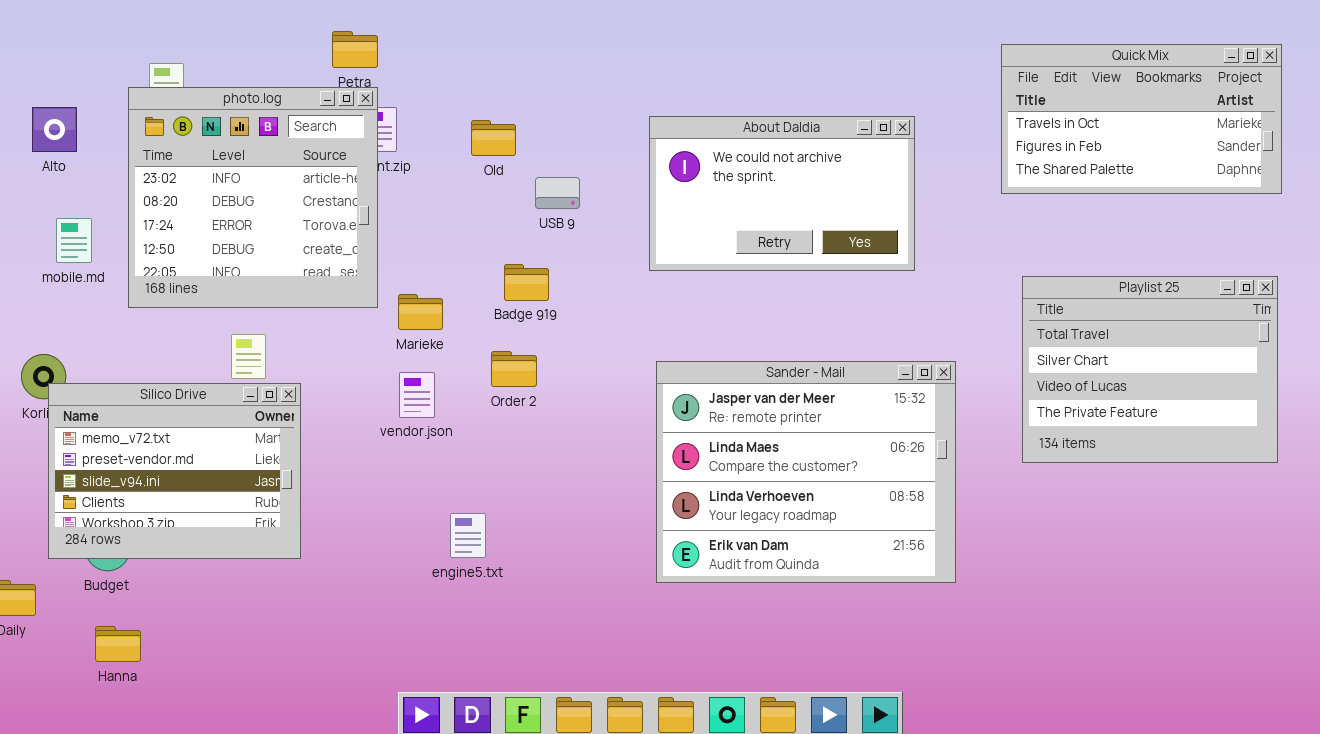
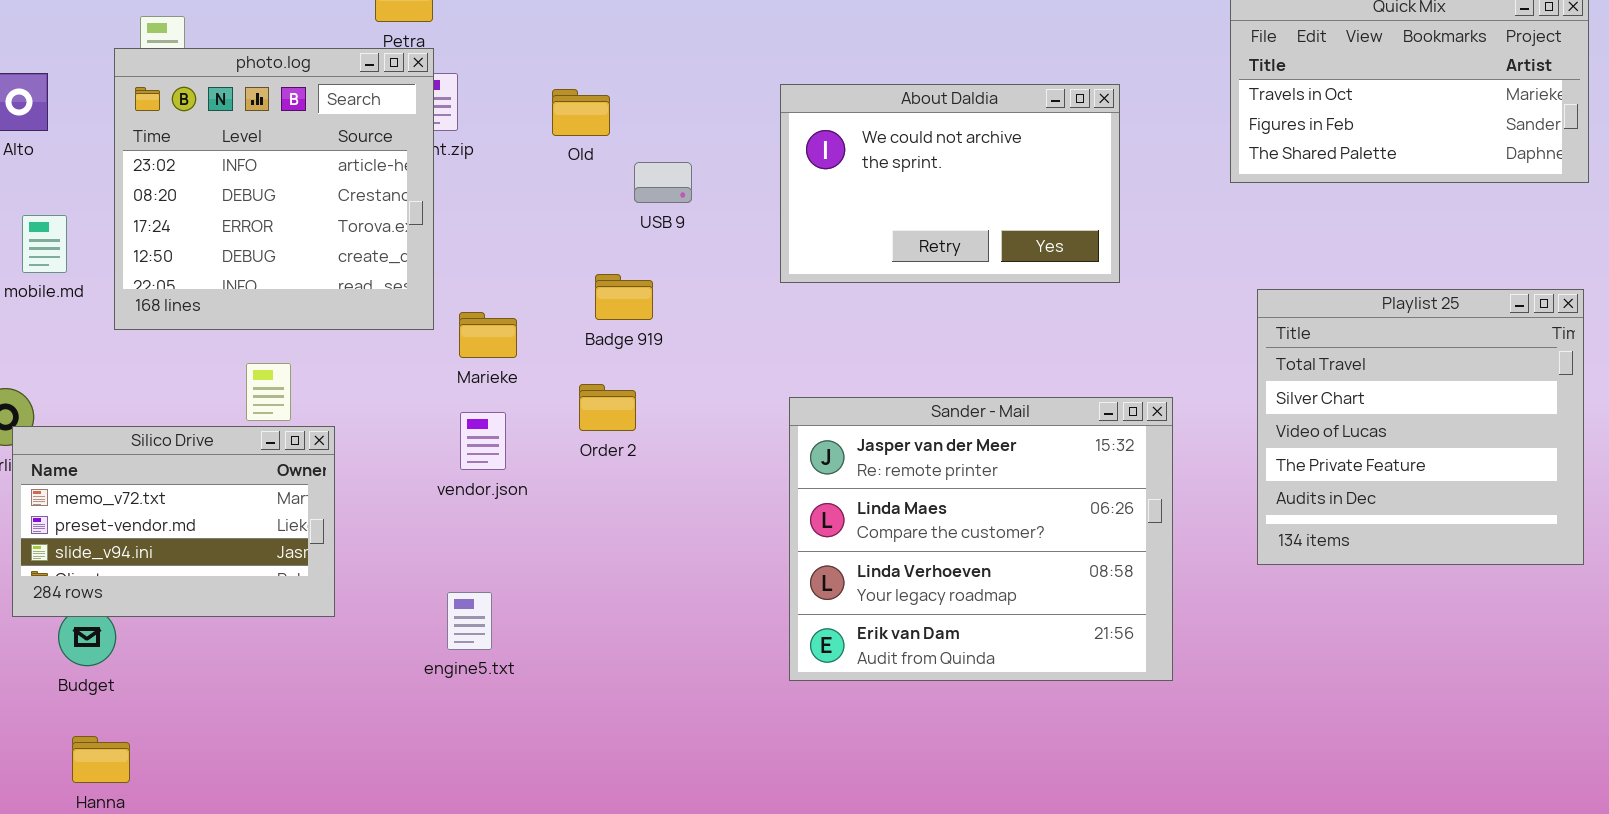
Playlist 25: [1022,276,1278,463] -> [1257,289,1584,565], resized
Silico Drive: [48,383,301,559] -> [12,426,335,617], resized
engine5.txt: [450,513,486,558] -> [447,592,492,650], moved

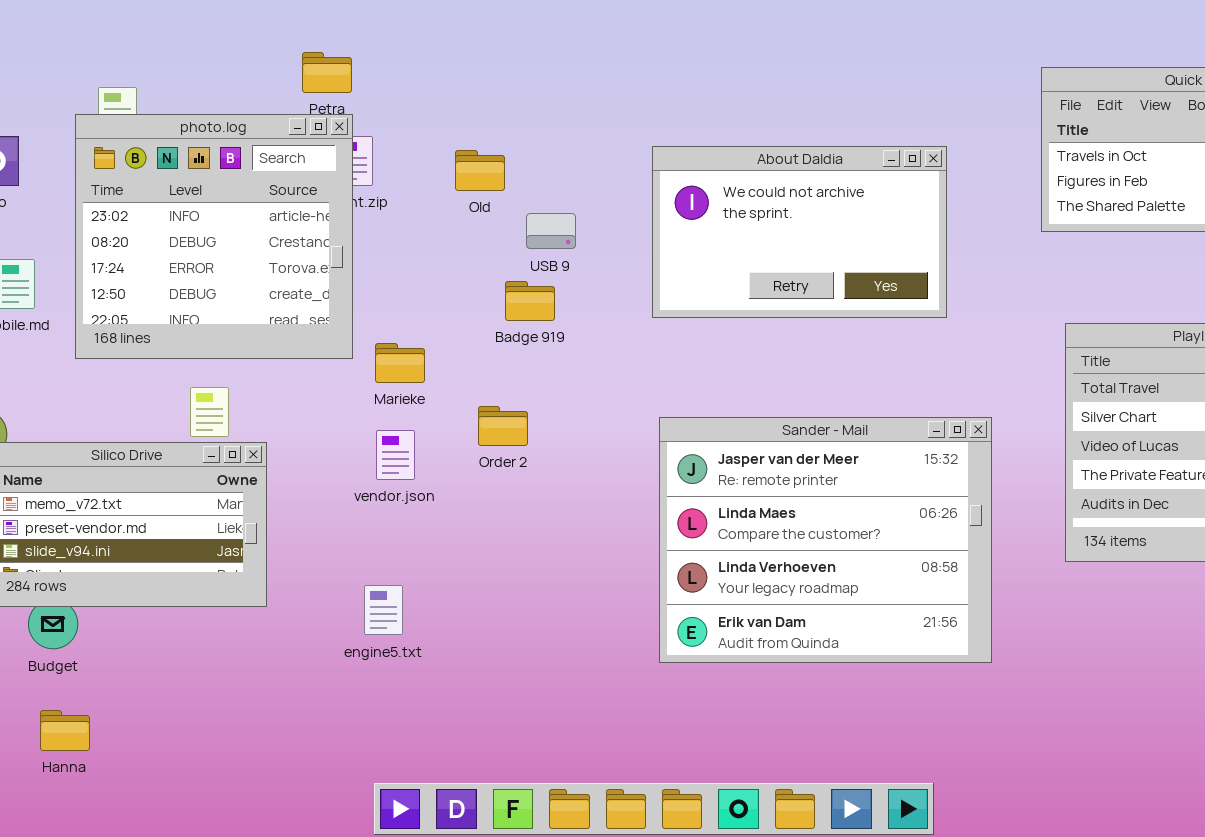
Badge 919: [595,274,653,320] -> [505,281,555,321], moved

